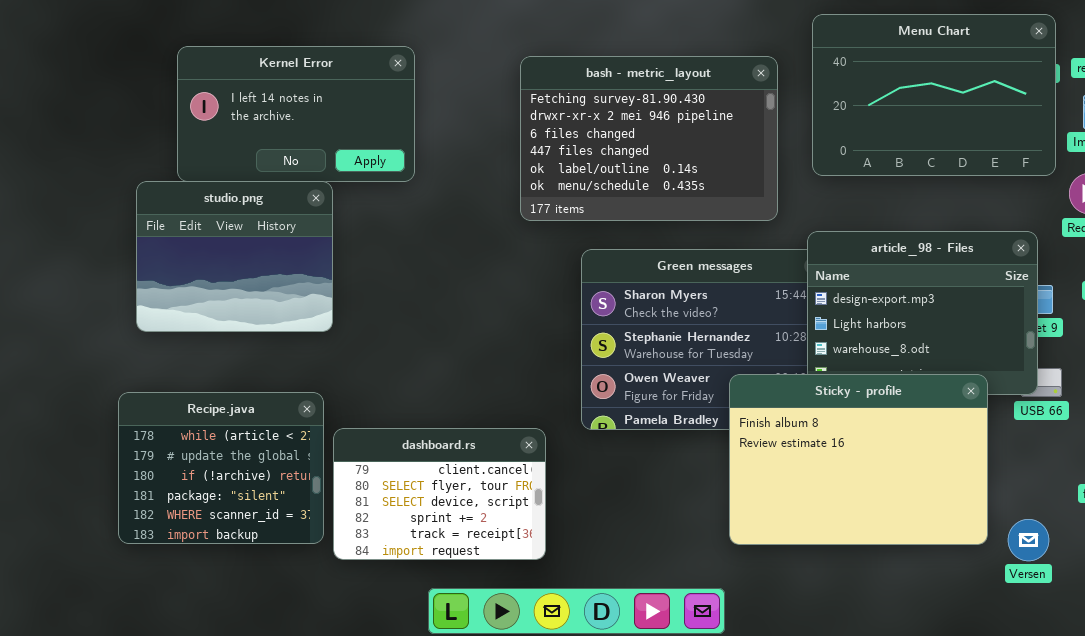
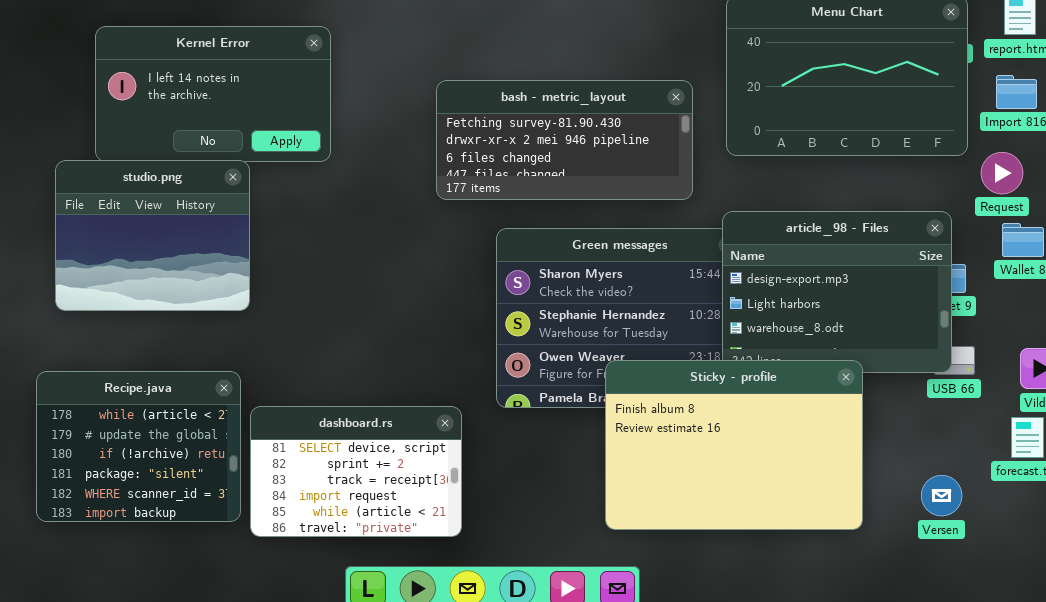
bash - metric_layout: [520,56,778,221] -> [436,80,693,200], resized
Sticky - profile: [729,374,988,545] -> [605,360,863,530], moved
dashboard.rs: [333,428,546,560] -> [250,406,462,537], scrolled down 2 rows
Versen: [1008,519,1049,561] -> [921,475,962,516], moved

